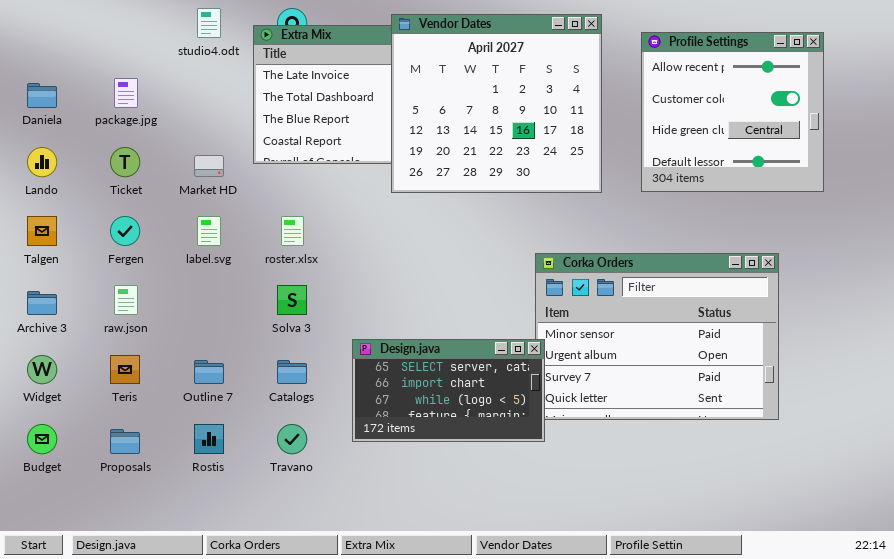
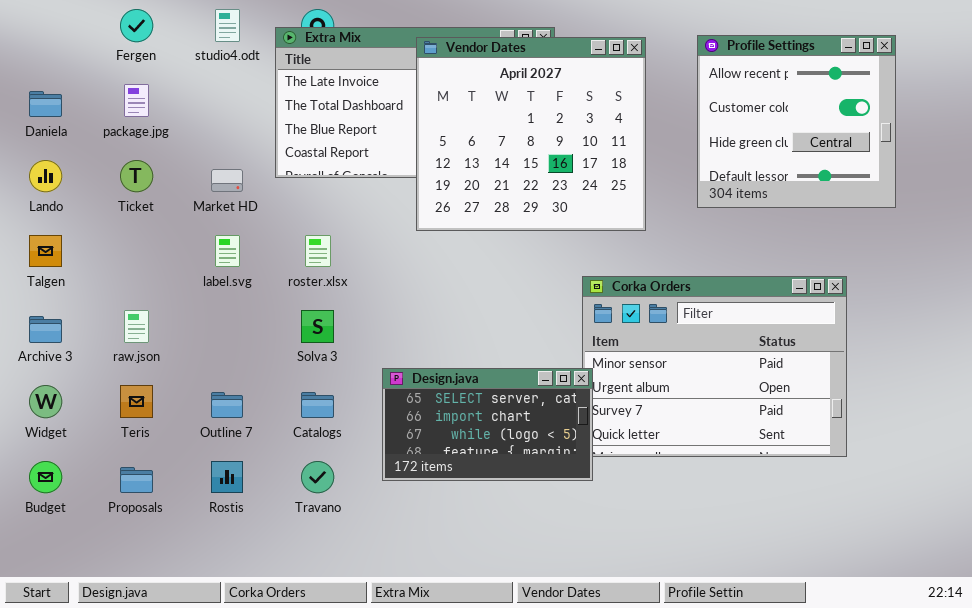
Vendor Dates: [391,14,602,193] -> [416,37,646,231], moved
Fergen: [110,216,140,246] -> [120,9,153,42], moved

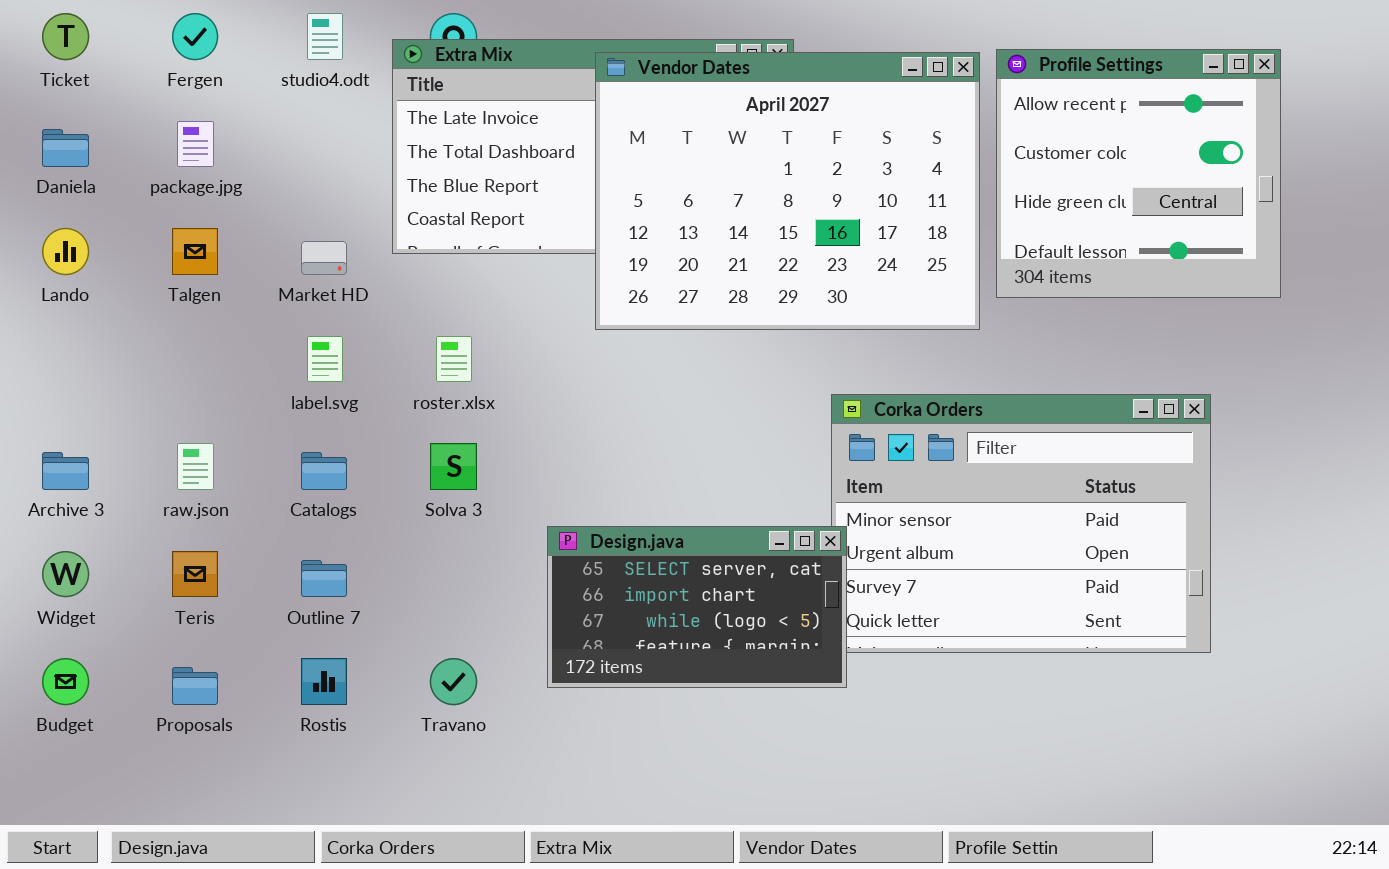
Vendor Dates: [416,37,646,231] -> [595,52,980,330], resized
Ticket: [120,160,153,192] -> [42,13,89,60], moved
Talgen: [29,235,62,267] -> [172,228,218,275], moved
Catalogs: [301,392,334,418] -> [301,452,347,490], moved

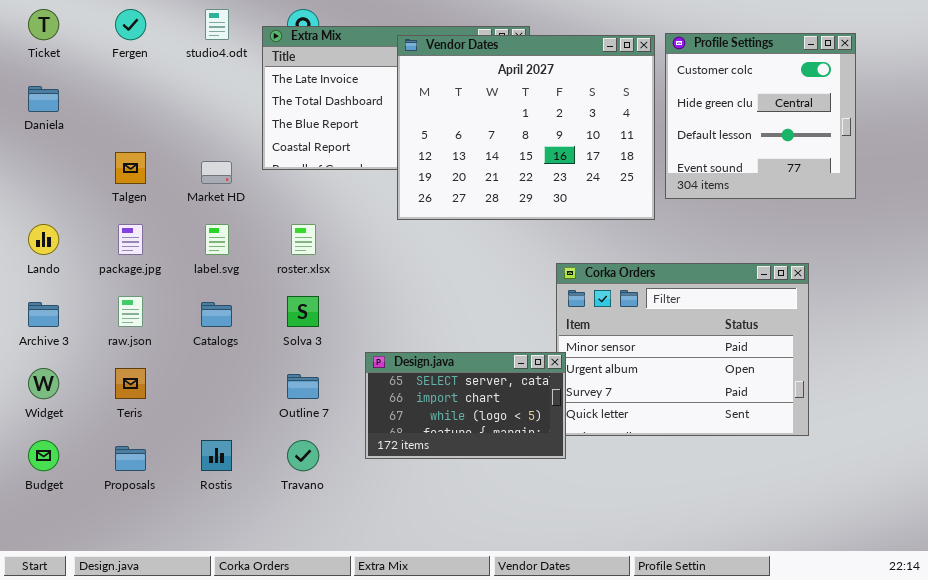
Profile Settings: [996,49,1281,298] -> [665,33,856,199], scrolled down 1 row
package.jpg: [177,121,214,167] -> [118,224,143,255], moved
Lando: [42,228,89,275] -> [28,224,59,255], moved
Outline 7: [301,560,347,597] -> [287,374,319,399], moved

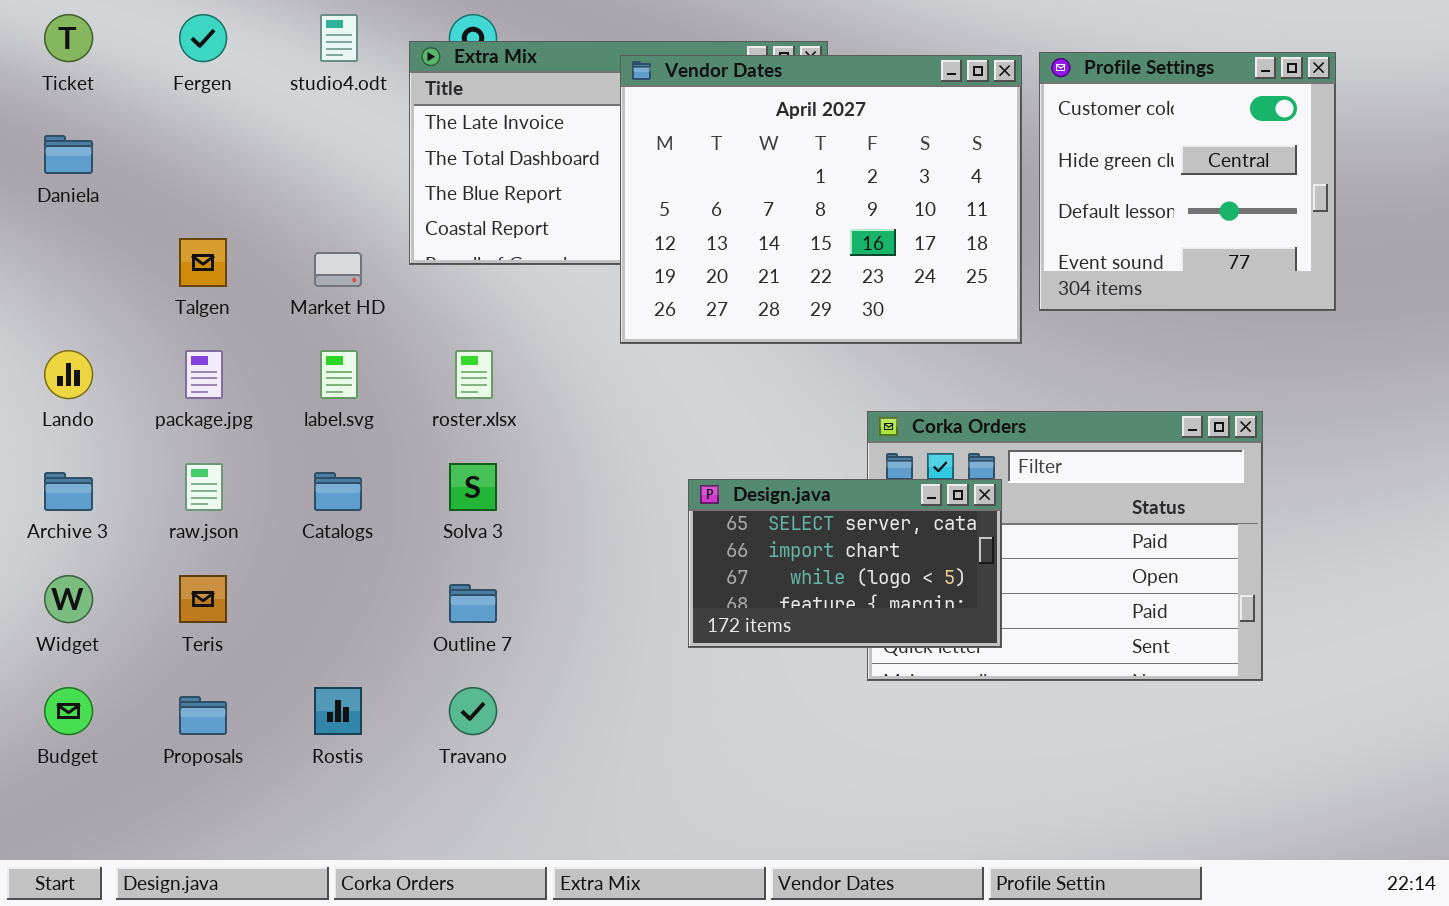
Design.java: [365,352,566,459] -> [688,479,1002,648], moved

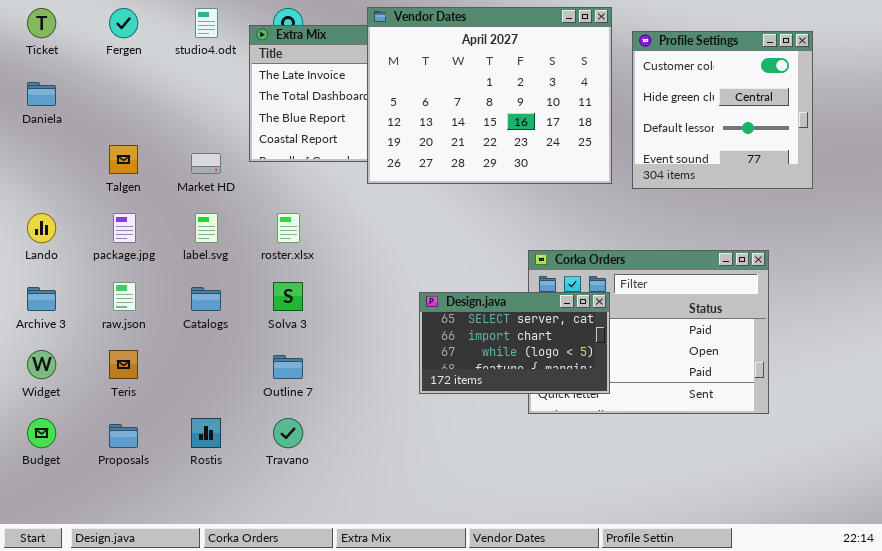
Vendor Dates: [620,55,1022,344] -> [367,7,612,184], moved

